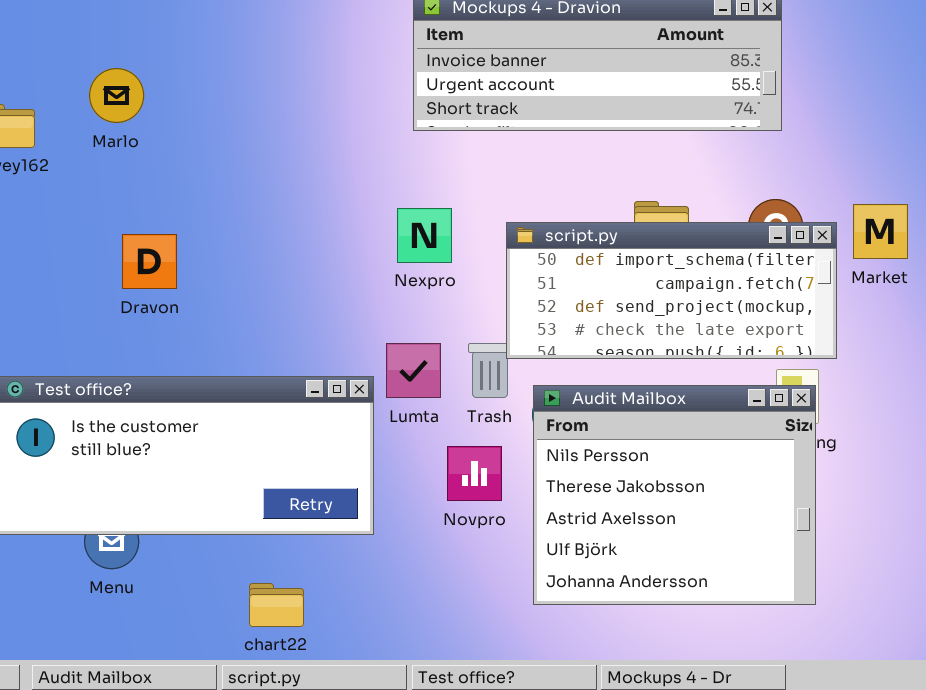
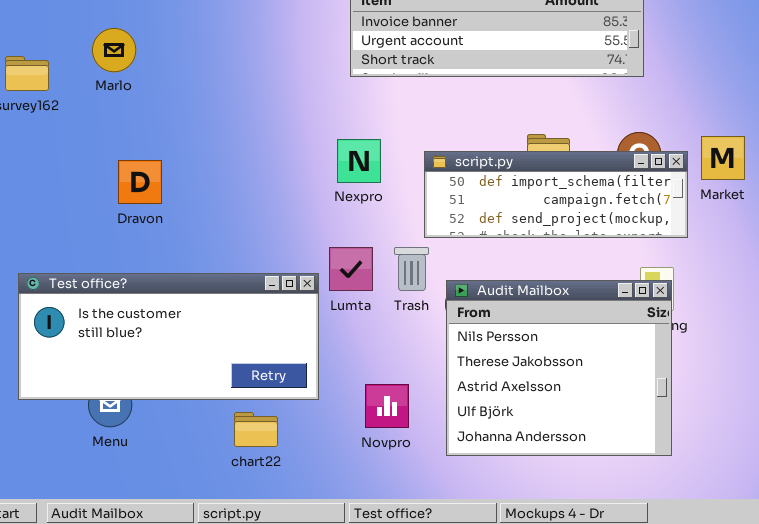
script.py: [506,222,837,359] -> [424,151,688,238], resized
Novpro: [447,446,502,501] -> [365,384,409,428], moved
chart22: [249,583,304,627] -> [234,412,278,447], moved

